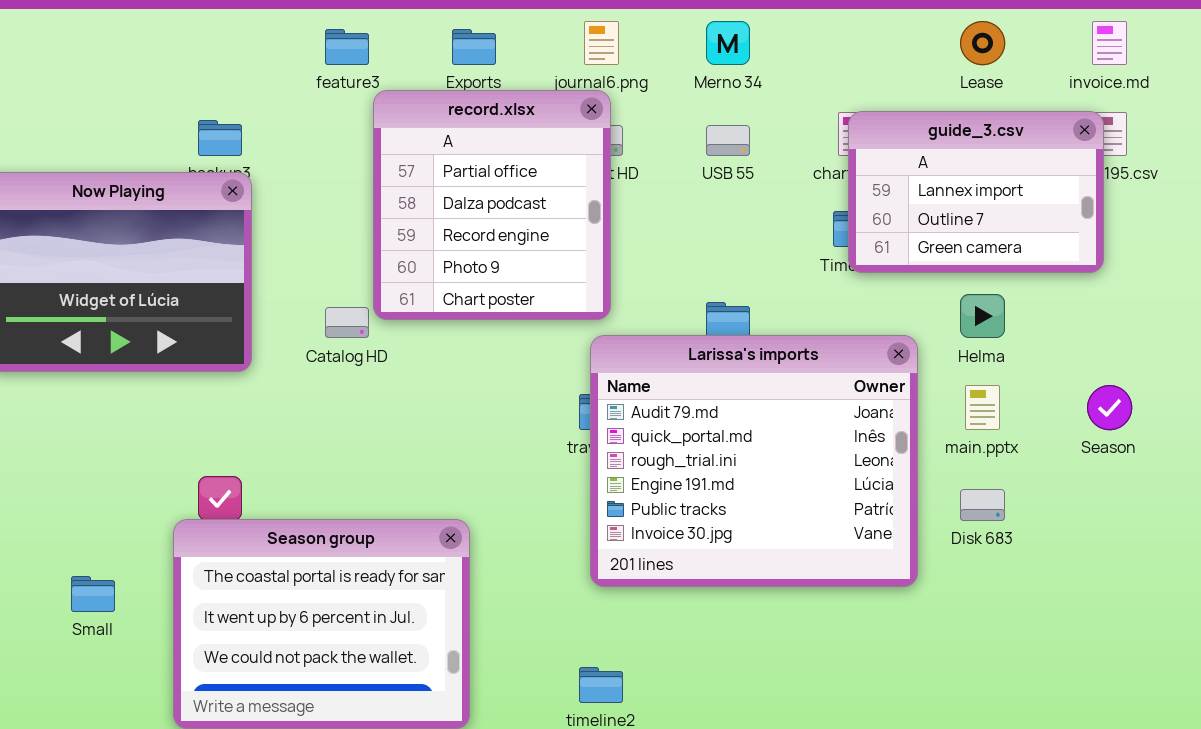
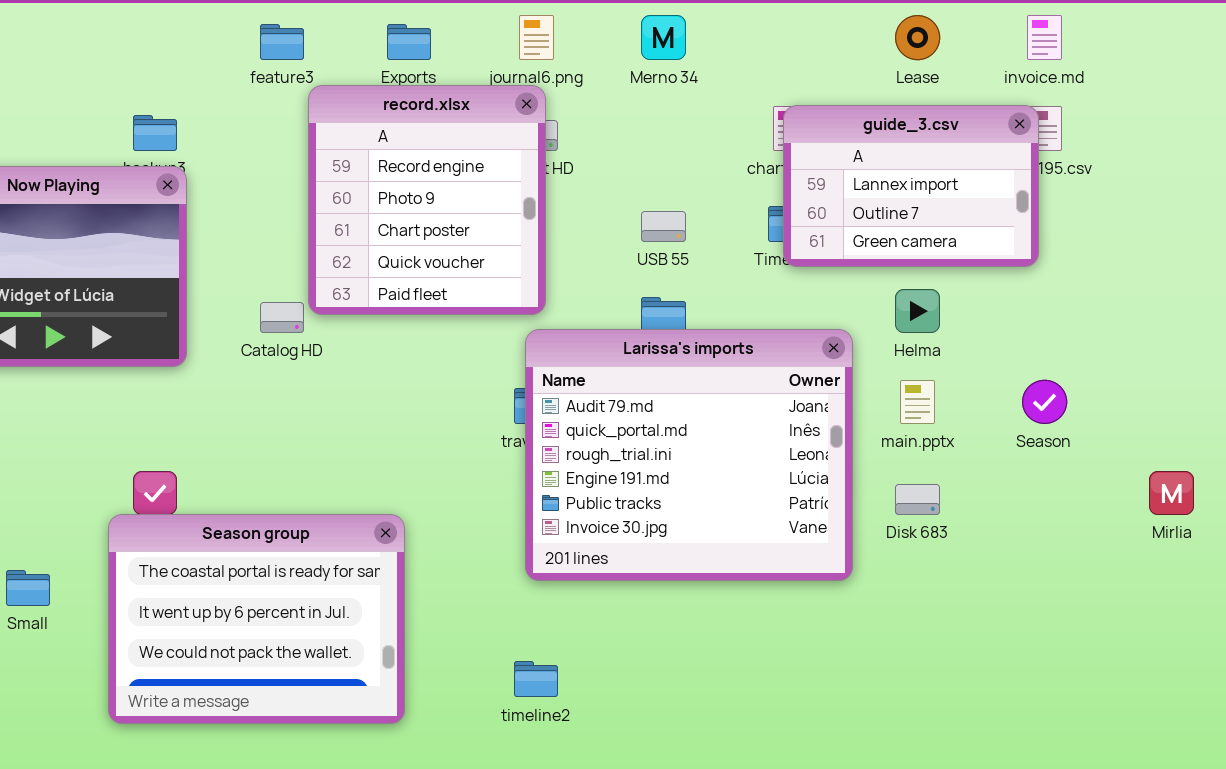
record.xlsx: [373,90,611,320] -> [308,85,546,315], scrolled down 2 rows
USB 55: [706,125,750,156] -> [641,211,686,242], moved

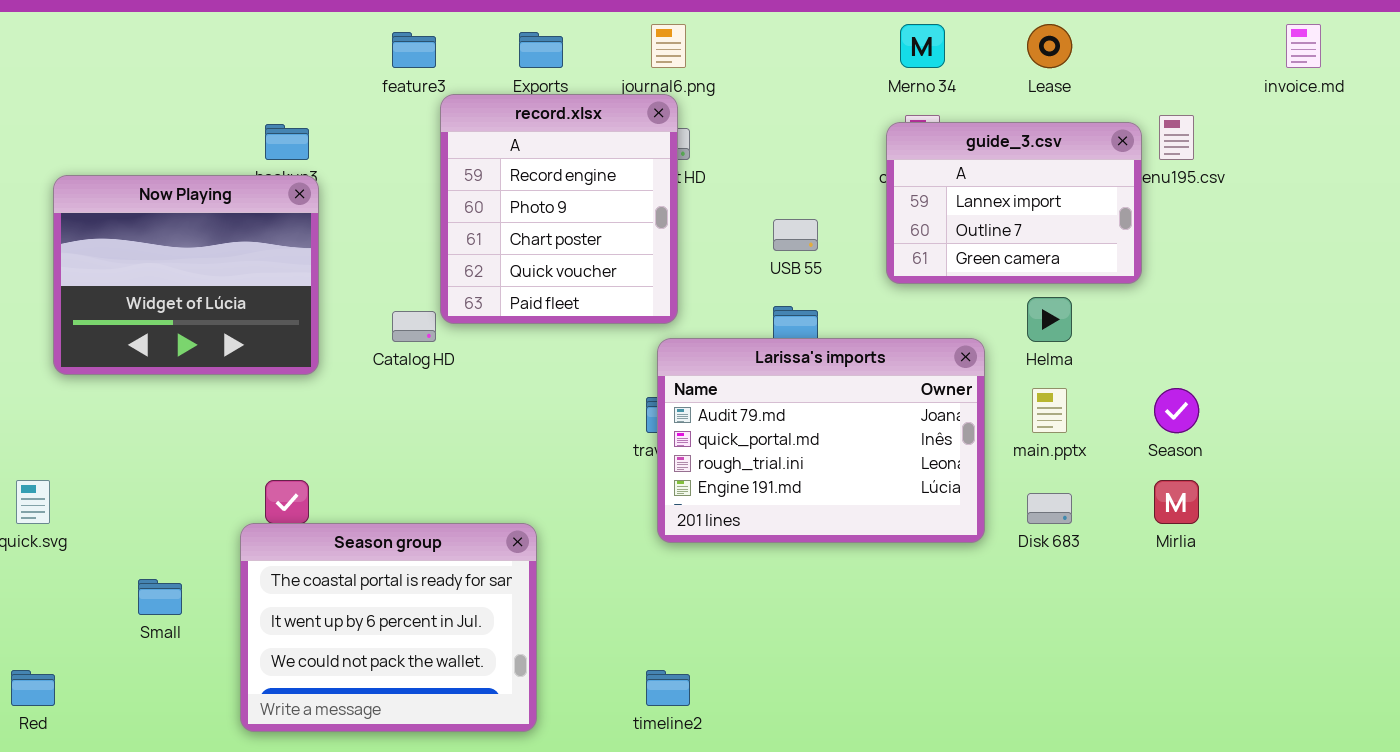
Merno 34: [641,15,686,60] -> [900,24,945,68], moved
invoice.md: [1027,15,1062,60] -> [1286,24,1321,68], moved
guide_3.csv: [783,105,1039,267] -> [886,122,1142,284], moved
Larissa's imports: [525,329,853,581] -> [657,338,985,543], resized
Mirlia: [1149,471,1194,515] -> [1154,480,1199,524], moved

